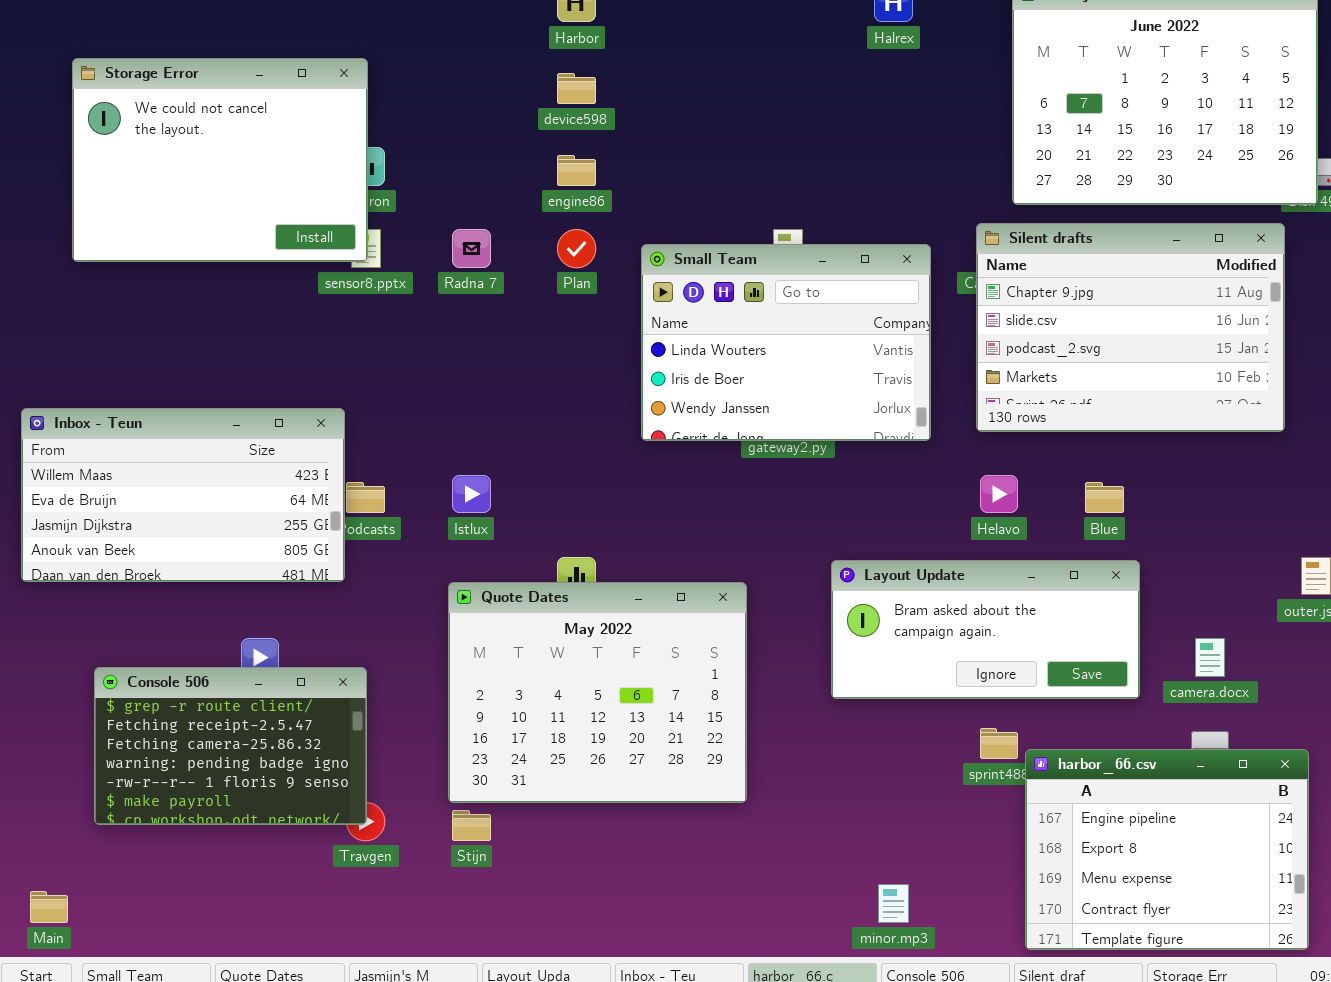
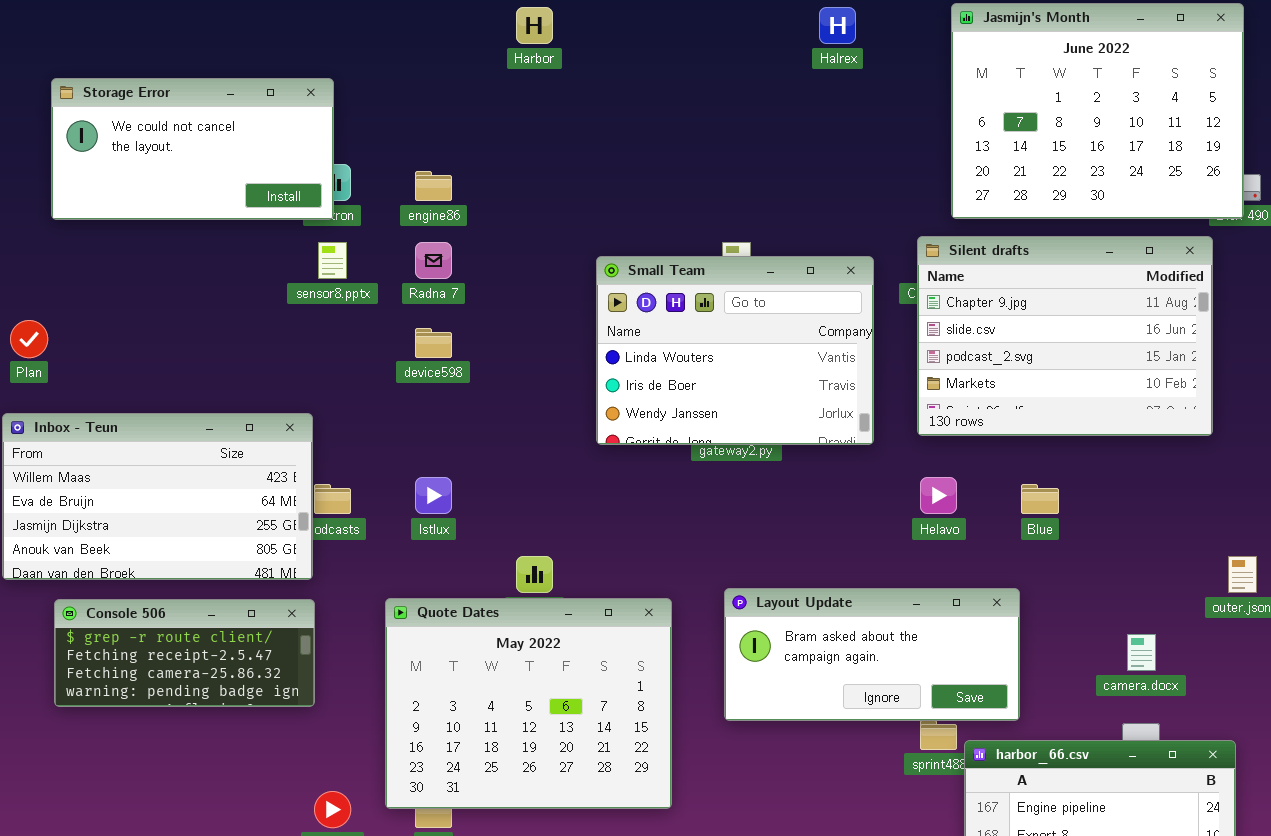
Storage Error: [72,58,368,262] -> [51,78,334,220], resized
device598: [557,73,596,104] -> [415,328,452,358], moved
engine86: [557,155,596,186] -> [415,171,452,201], moved
Plan: [557,229,596,268] -> [10,320,48,358], moved
Layout Update: [831,560,1140,699] -> [724,588,1020,721], moved
Quote Dates: [448,582,747,803] -> [385,598,672,809], moved
Console 506: [94,667,367,825] -> [54,599,315,707], moved, resized

